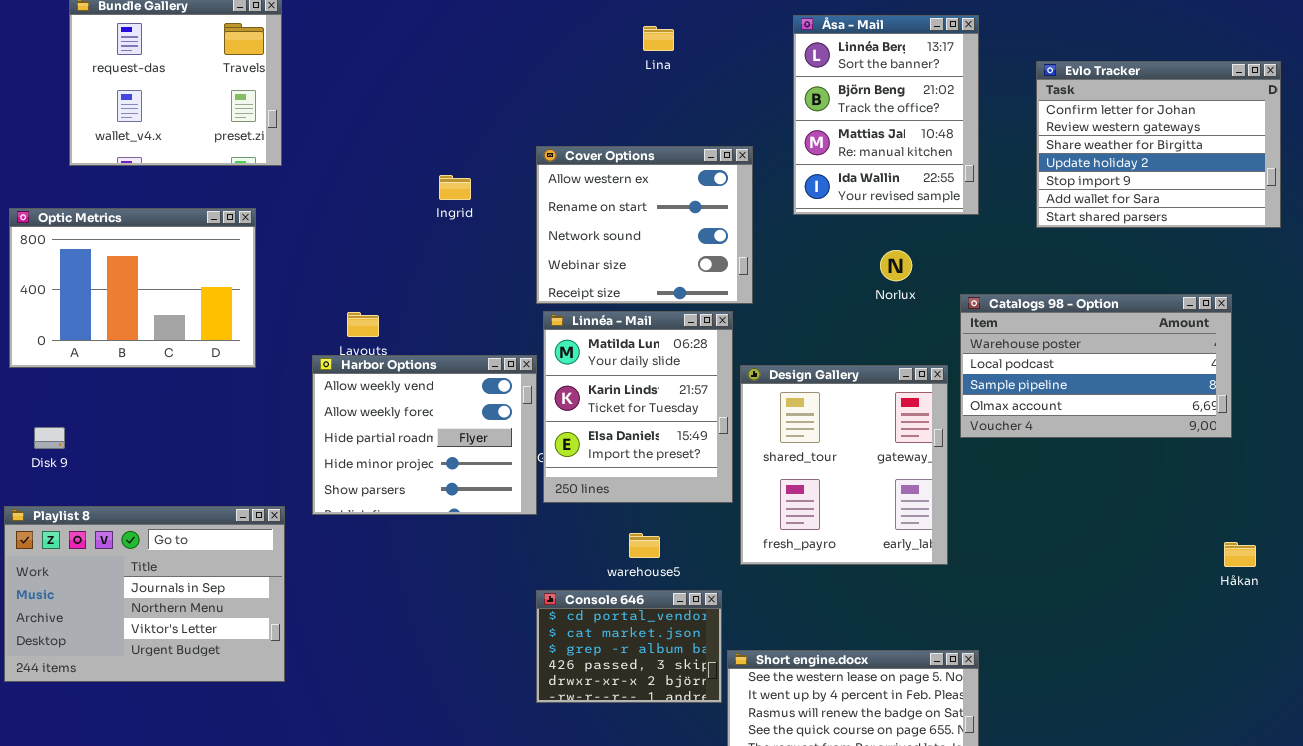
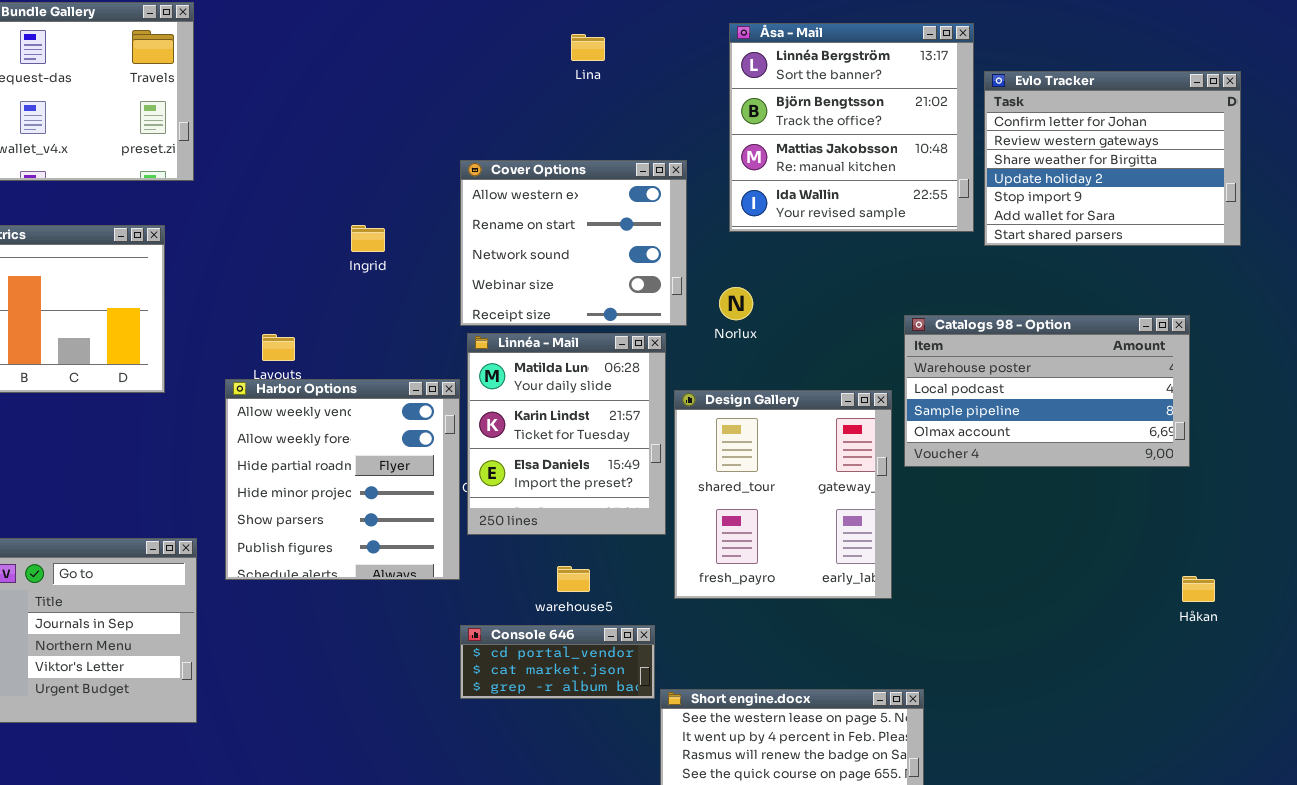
Åsa - Mail: [793,15,979,215] -> [729,23,974,232], resized
Ingrid: [439,175,471,200] -> [351,225,385,252], moved
Norlux: [880,250,912,281] -> [719,287,753,320], moved
Harbor Options: [312,355,537,515] -> [225,379,460,580], resized
Console 646: [536,590,722,703] -> [460,625,655,699], resized

